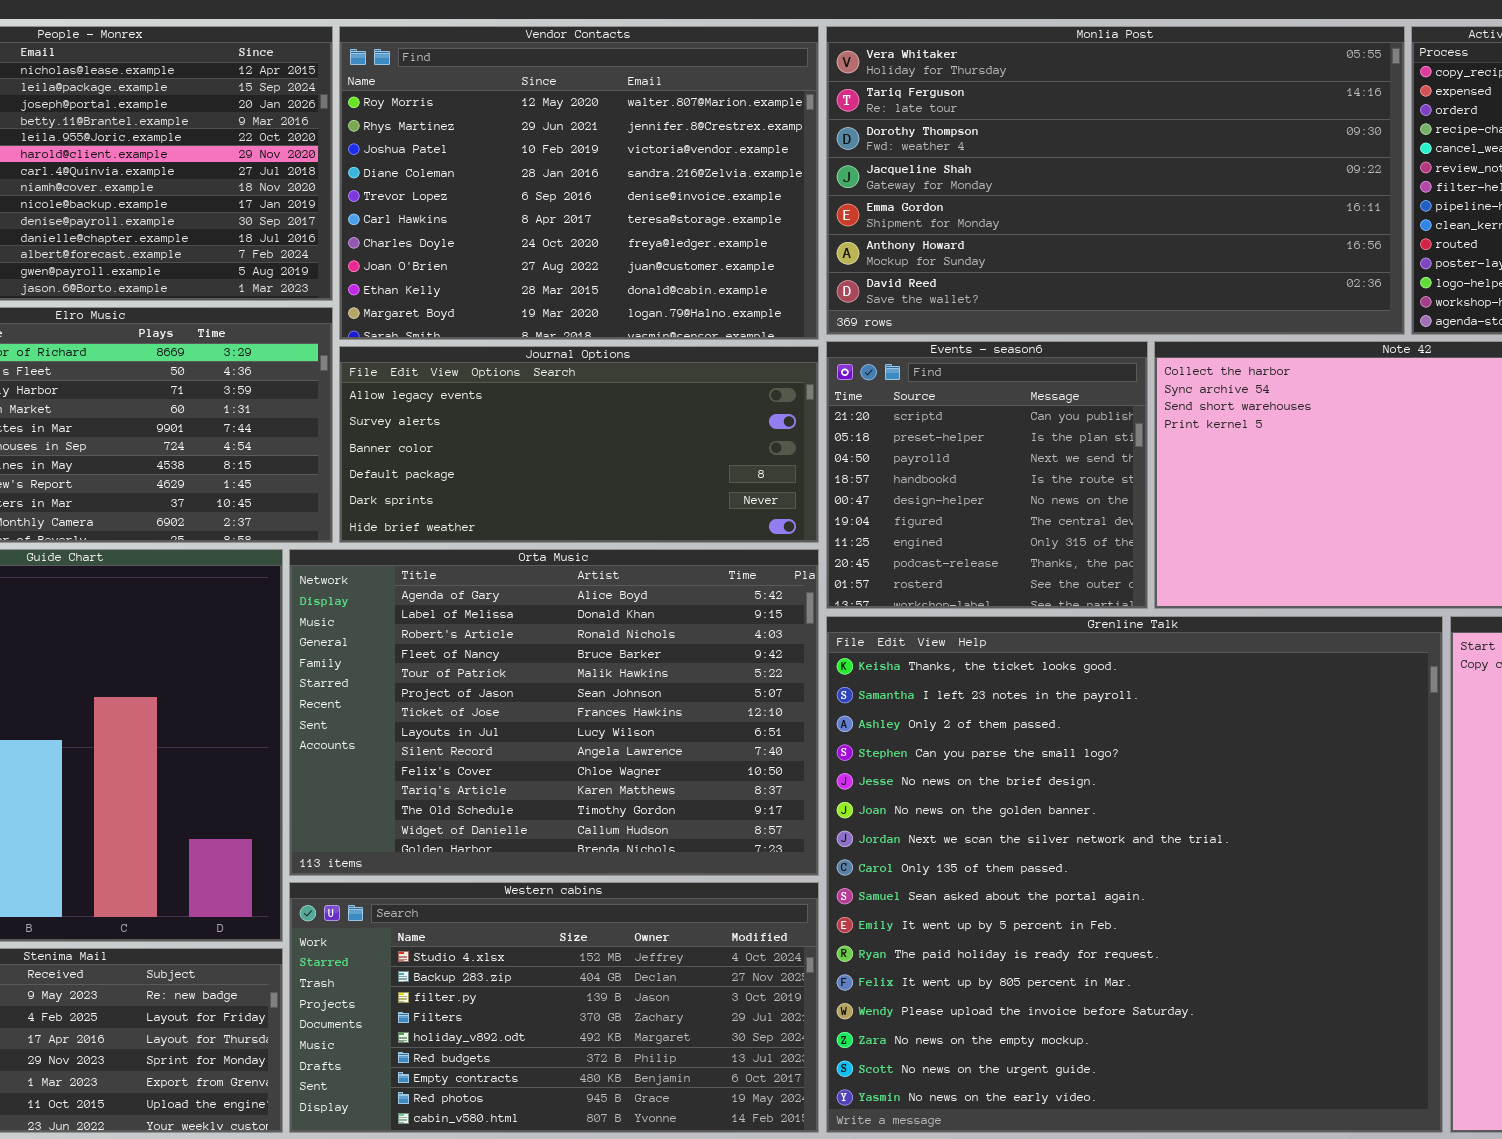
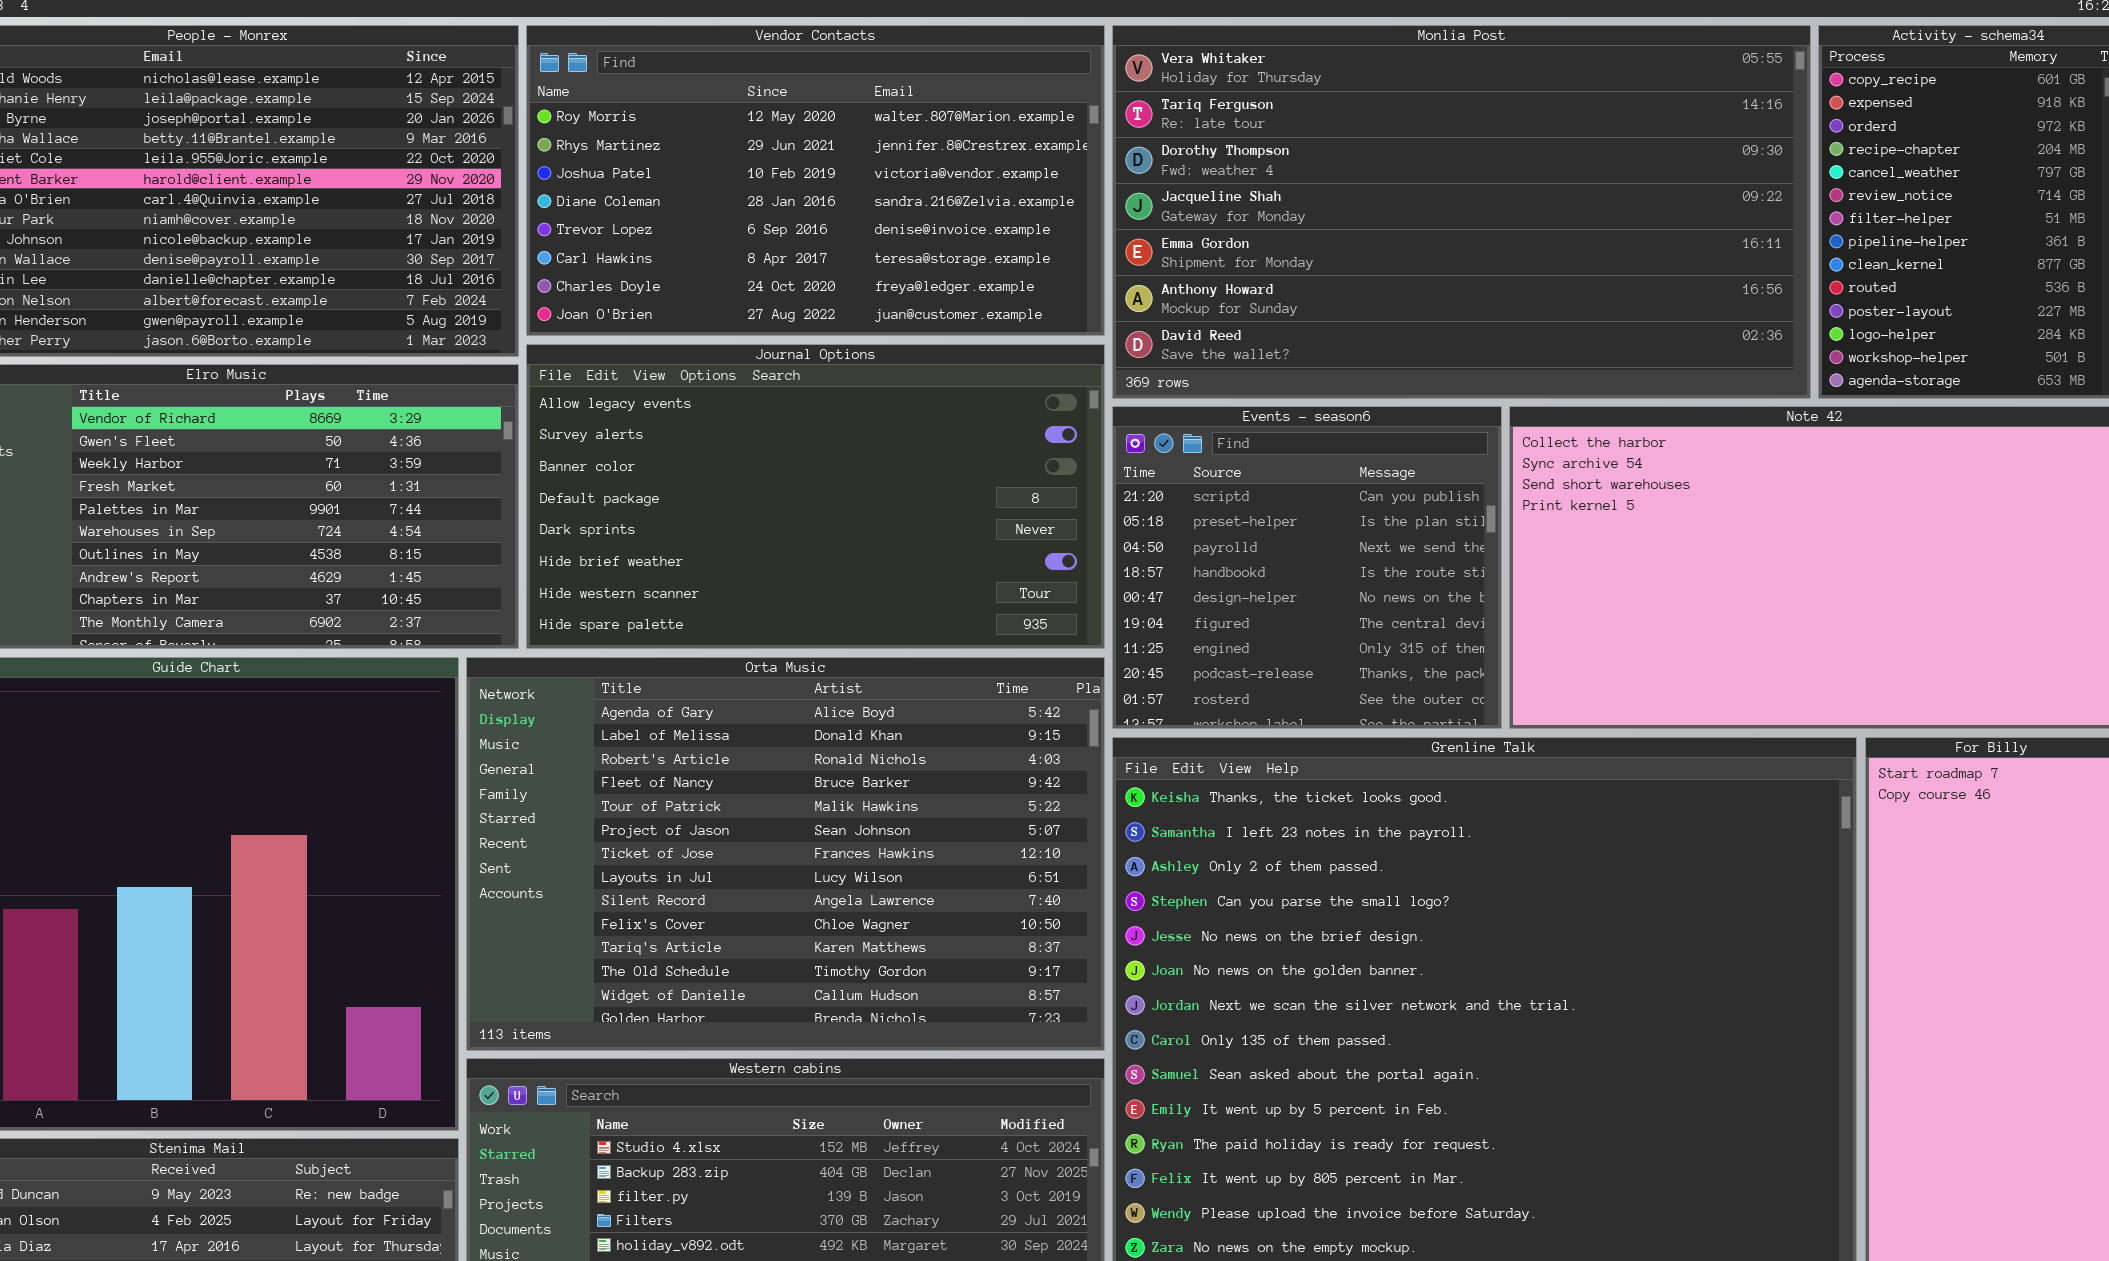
Vendor Contacts: [339,26,819,340] -> [526,25,1105,336], resized
Journal Options: [339,346,819,543] -> [526,344,1105,649], resized

